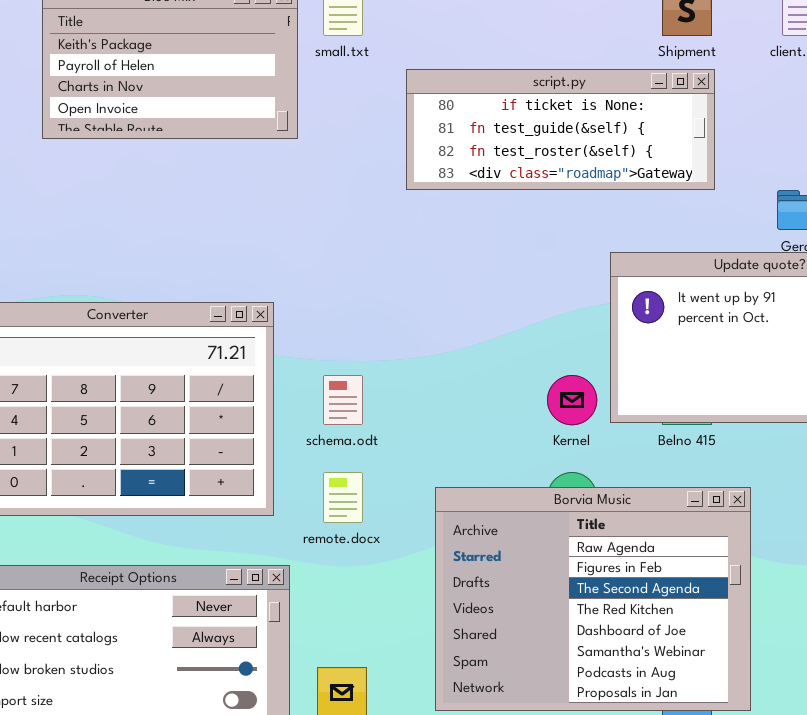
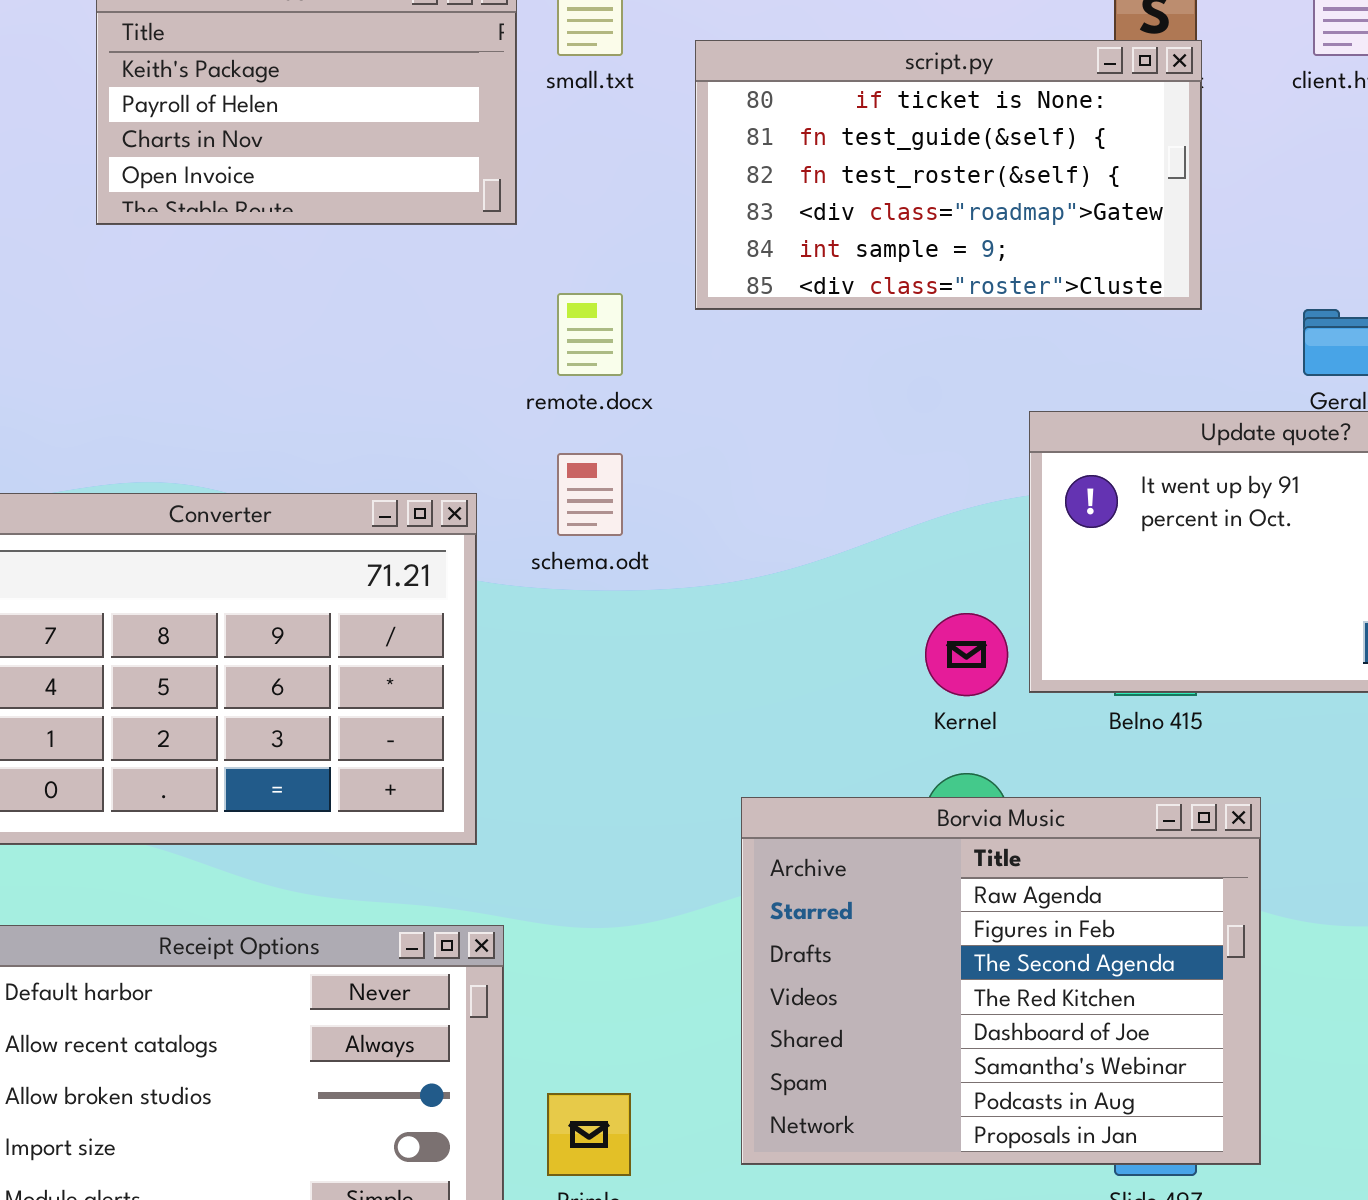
script.py: [406,69,715,190] -> [695,40,1202,310], resized
schema.odt: [323,375,363,425] -> [557,453,623,536], moved
remote.docx: [323,472,363,523] -> [557,293,623,376], moved

